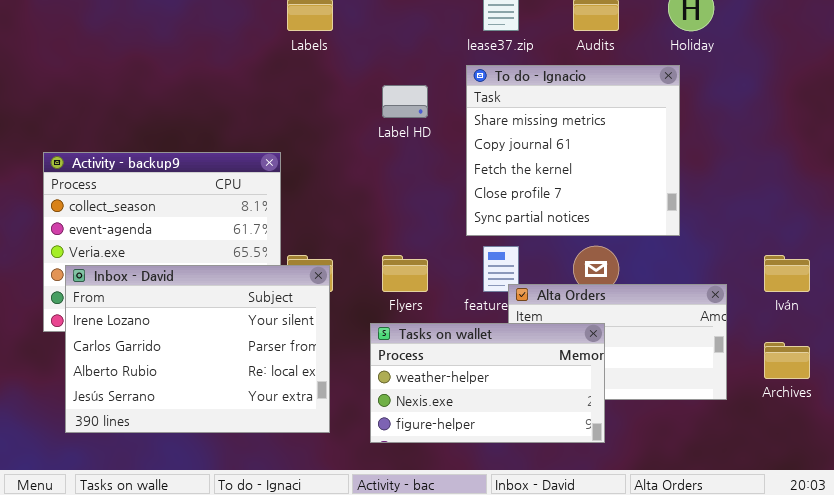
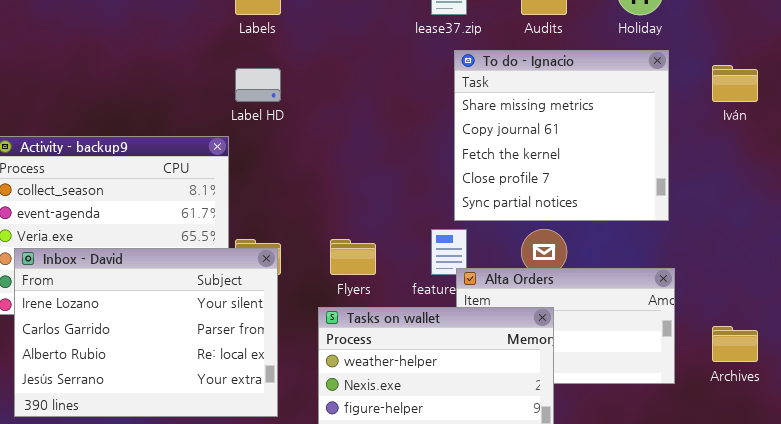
To do - Ignacio: [466,65,680,236] -> [454,50,669,221], moved
Label HD: [382,85,428,118] -> [235,68,281,102], moved
Iván: [764,255,810,292] -> [712,65,758,102], moved

